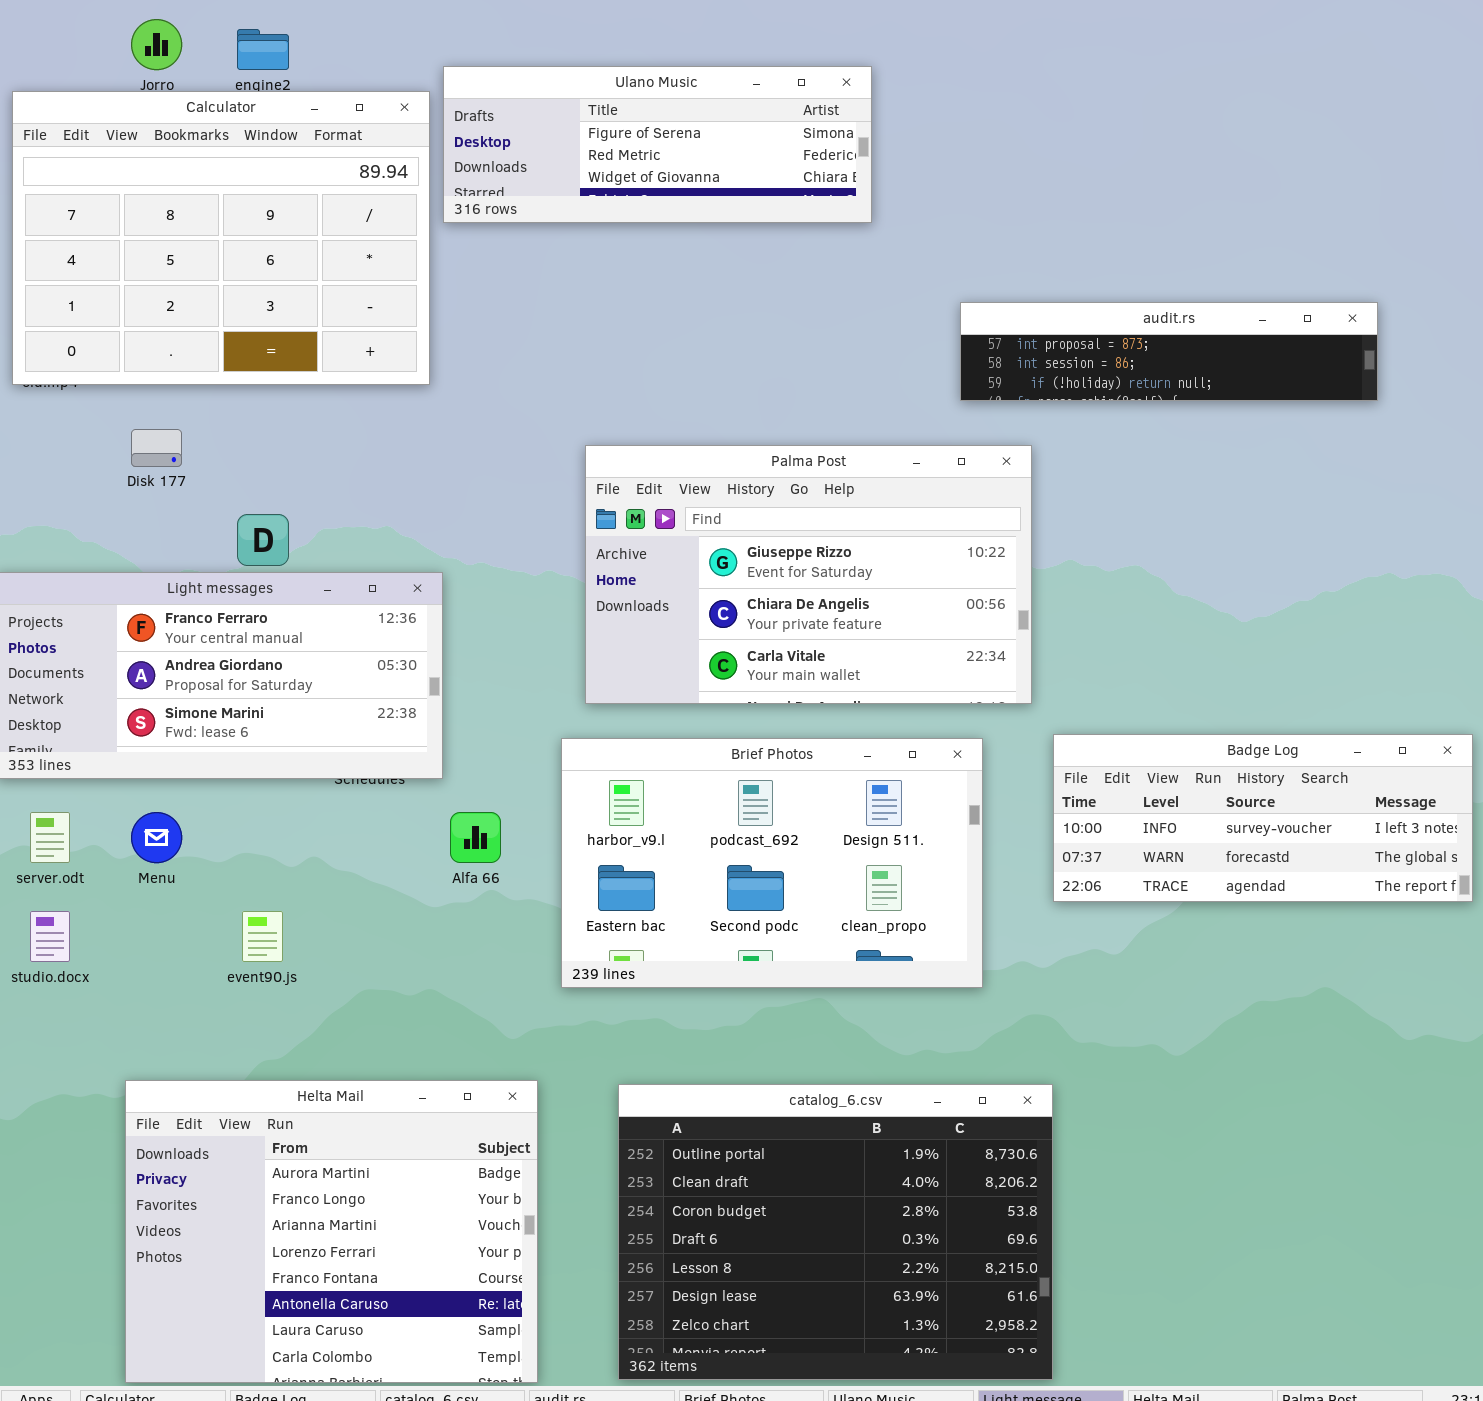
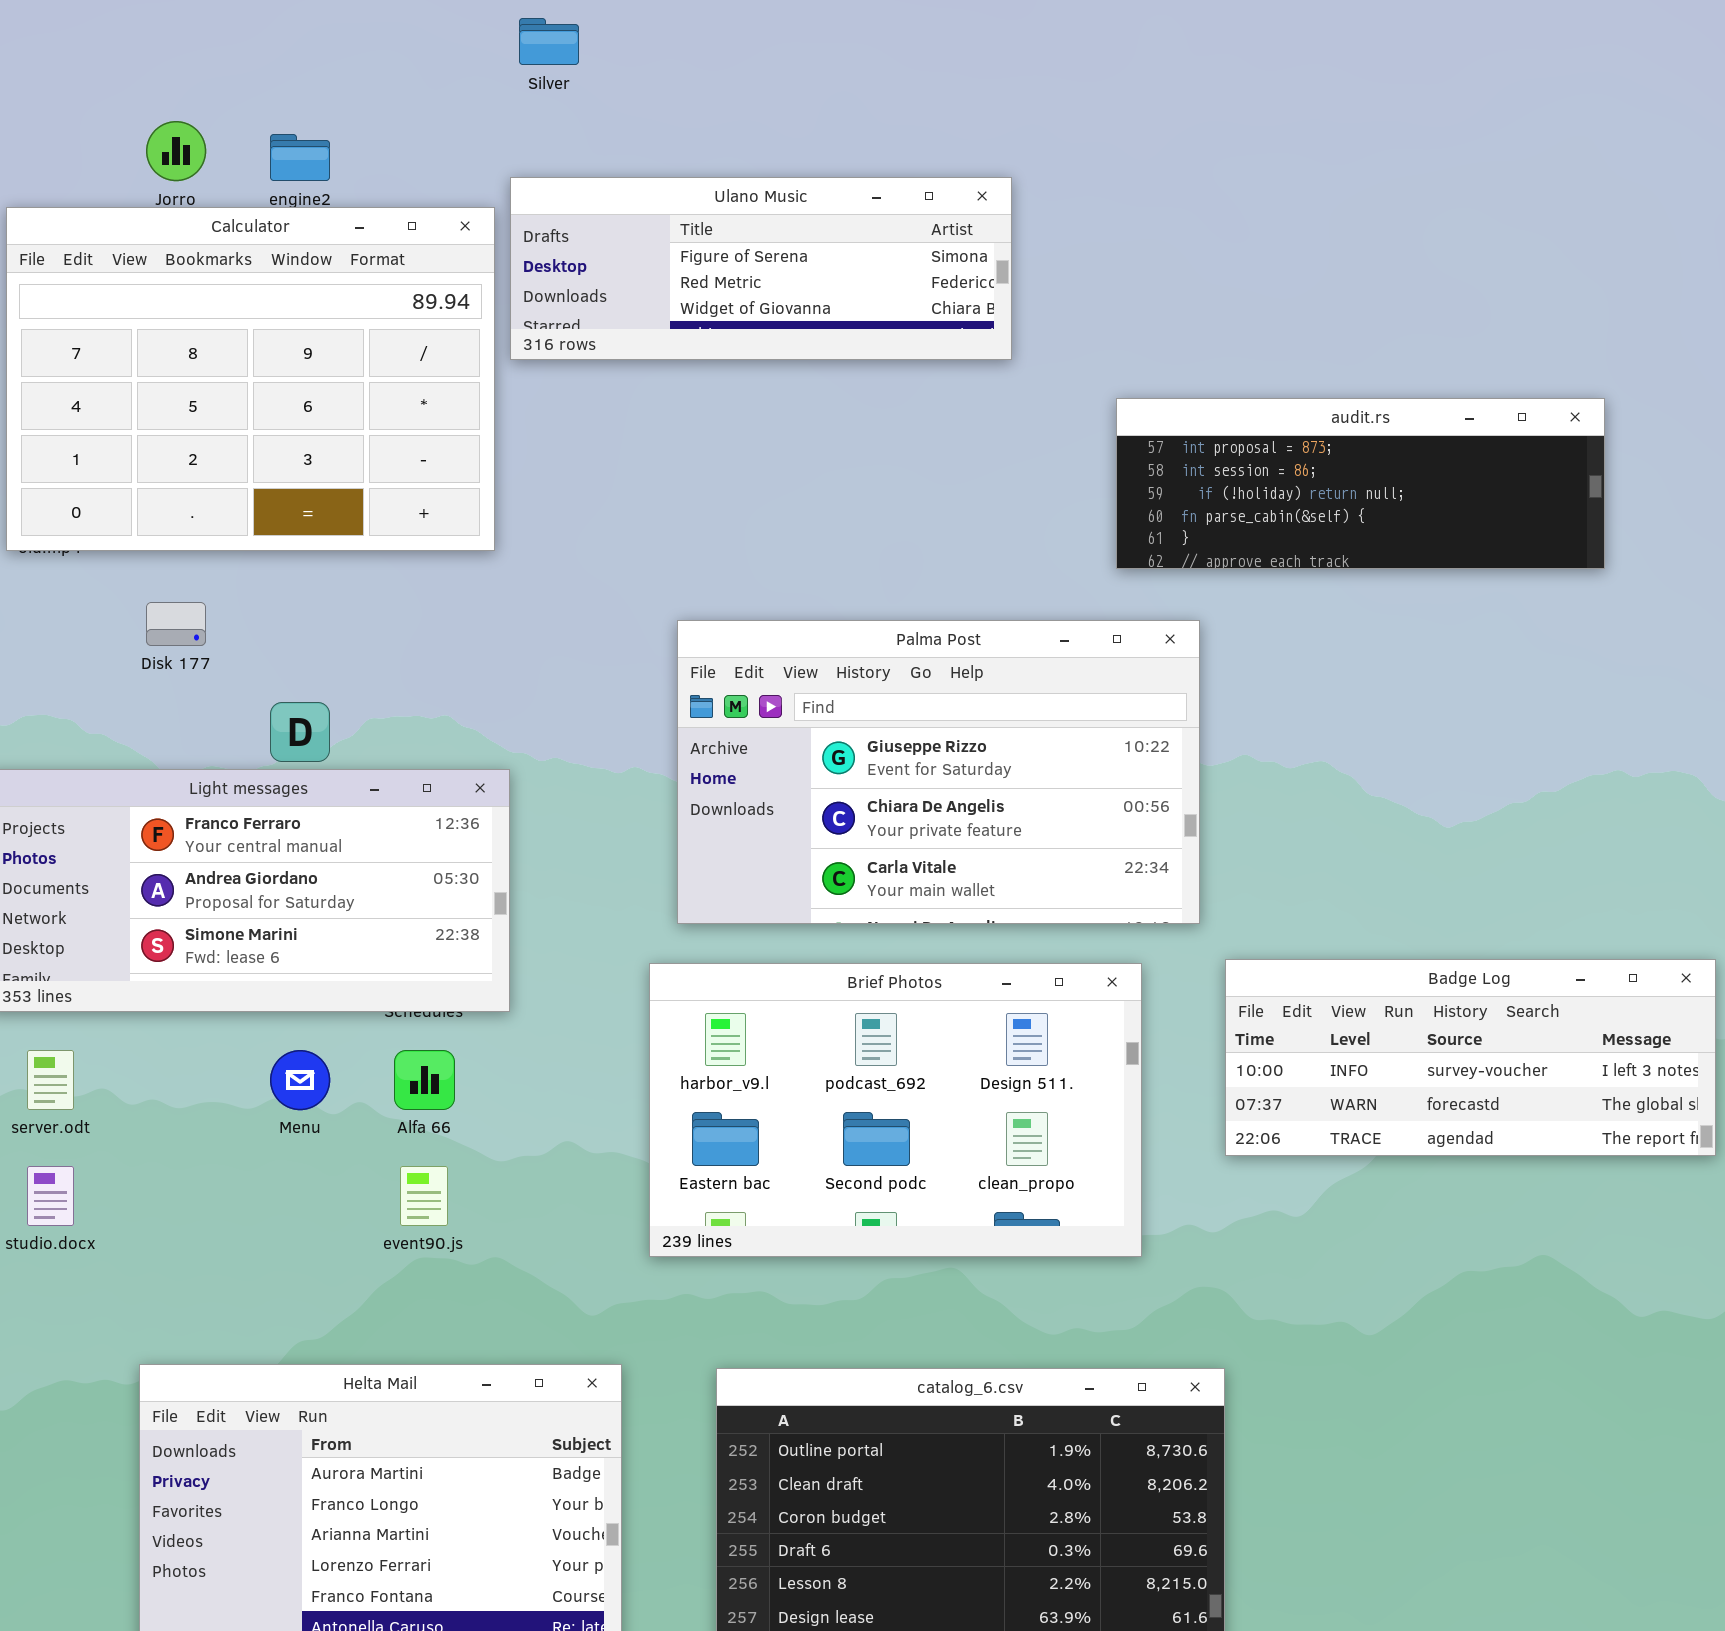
audit.rs: [960,302,1378,401] -> [1116,398,1605,569], resized
Menu: [131,812,182,863] -> [270,1050,330,1110], moved
Alfa 66: [450,812,501,863] -> [394,1050,455,1110], moved
event90.js: [242,911,283,962] -> [400,1166,448,1226], moved

